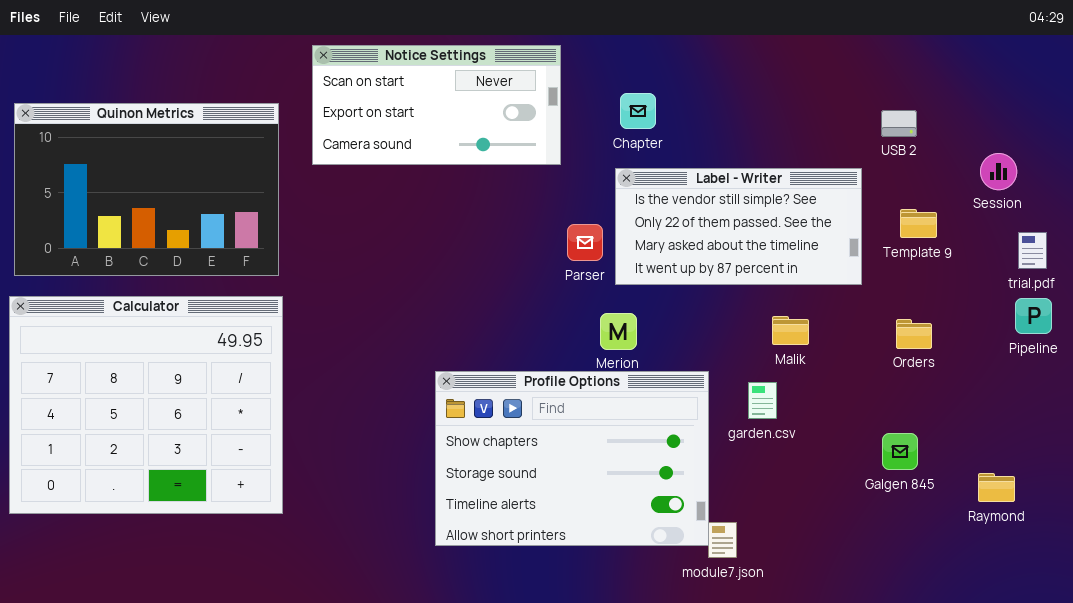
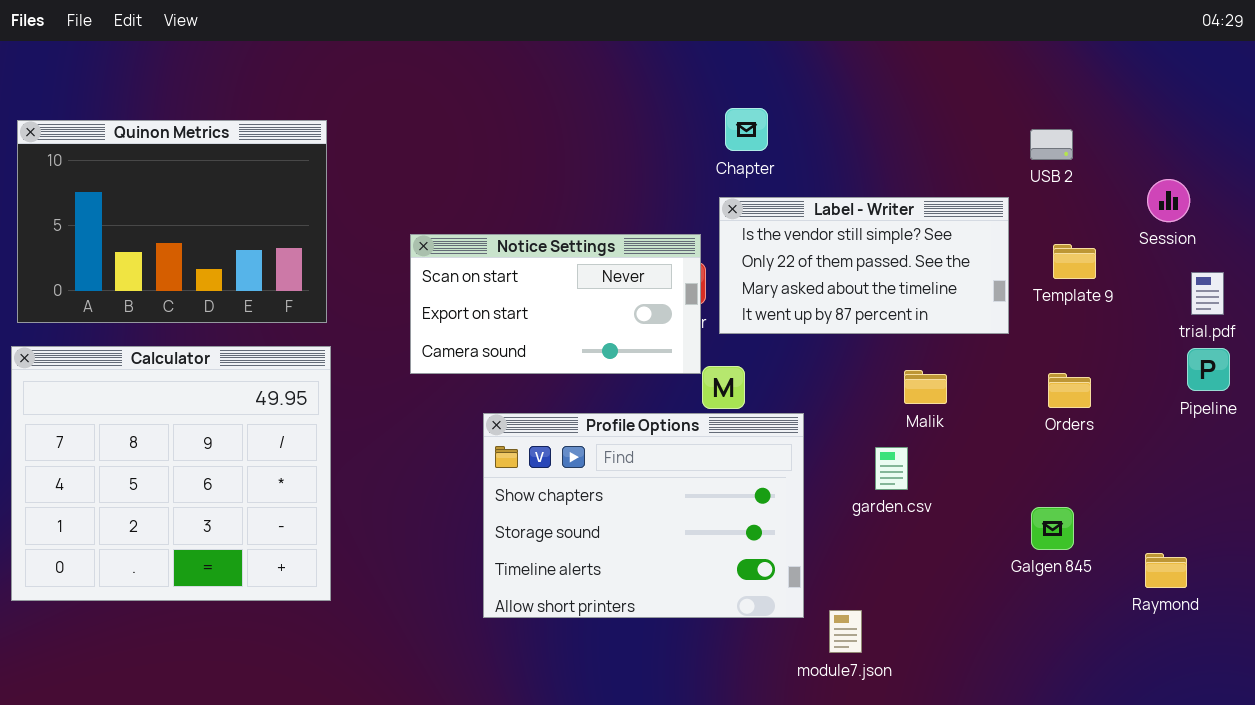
Notice Settings: [312,45,561,165] -> [410,234,701,374], moved
Profile Options: [435,371,709,546] -> [483,413,804,618], moved

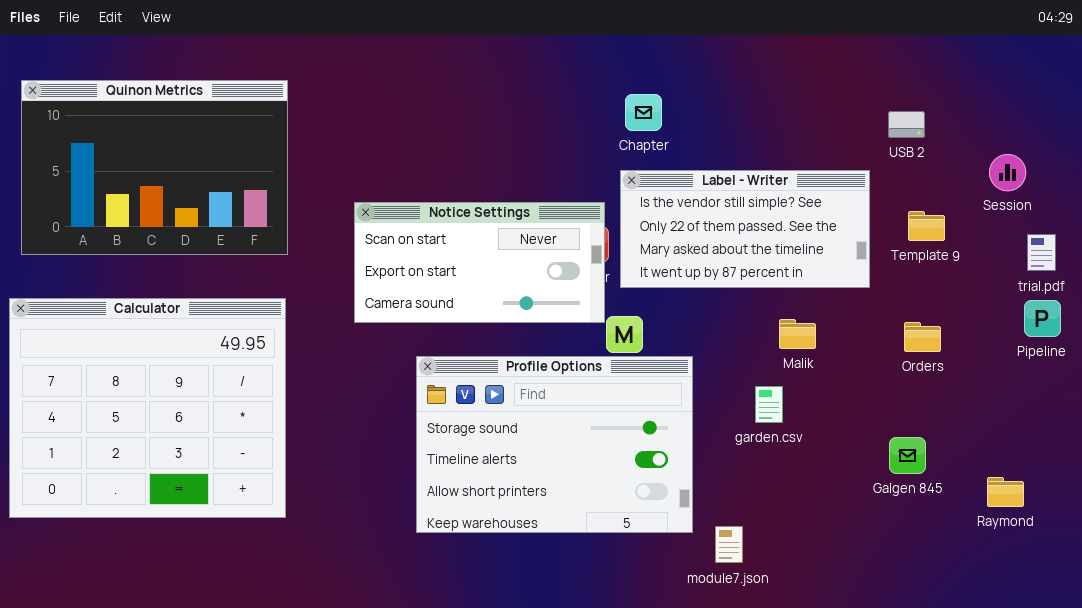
Quinon Metrics: [17,120,327,323] -> [21,80,288,255], moved
Profile Options: [483,413,804,618] -> [416,356,693,533], scrolled down 1 row

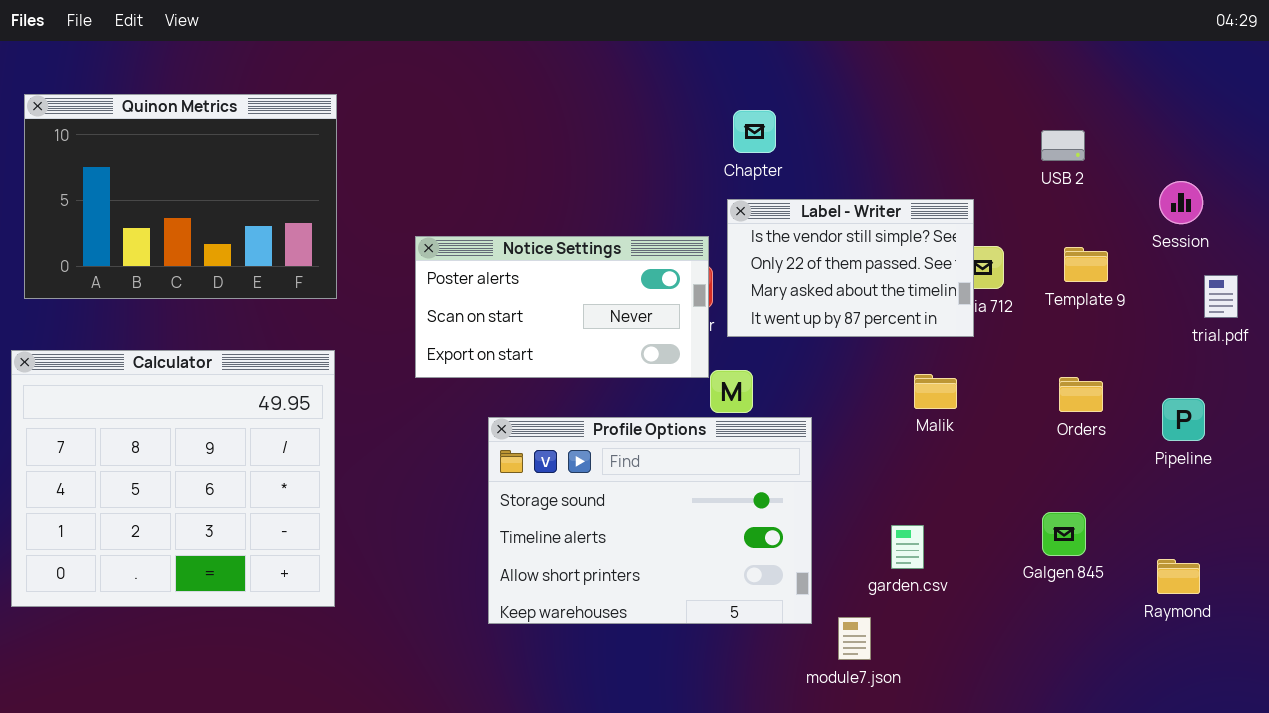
Label - Writer: [620,170,870,288] -> [727,199,974,337], resized
Notice Settings: [354,202,605,323] -> [415,236,709,378], scrolled up 1 row
Pipeline: [1024,300,1061,337] -> [1162,398,1205,441], moved
garden.csv: [755,386,783,423] -> [891,525,924,569], moved

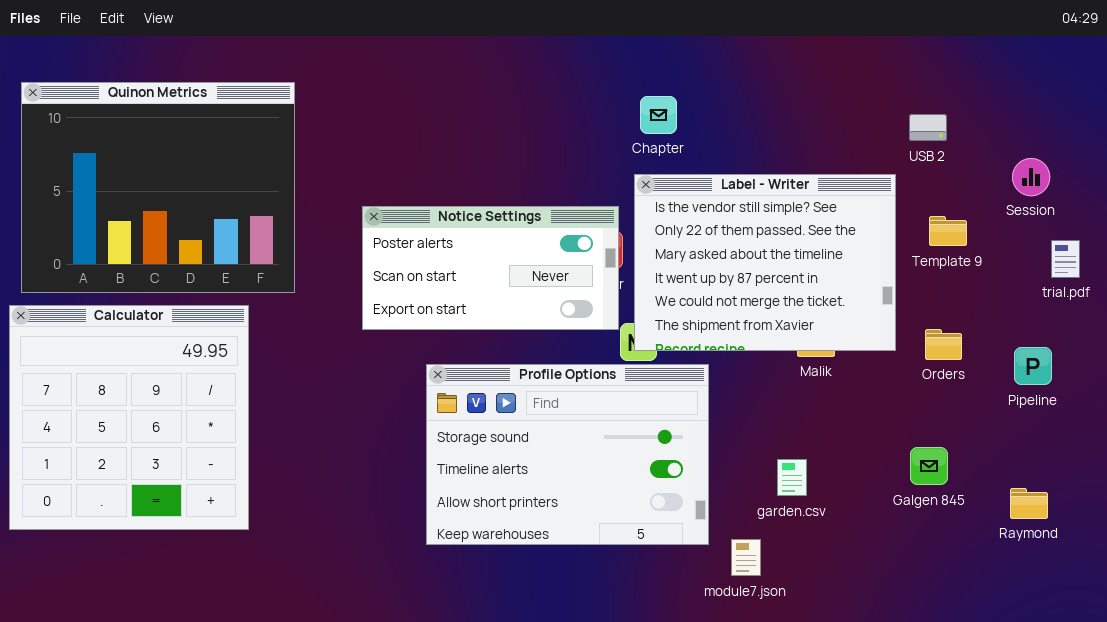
Quinon Metrics: [24,94,337,299] -> [21,82,295,293], resized
Label - Writer: [727,199,974,337] -> [634,174,896,351], resized
Calculator: [11,350,335,607] -> [9,305,249,530], resized

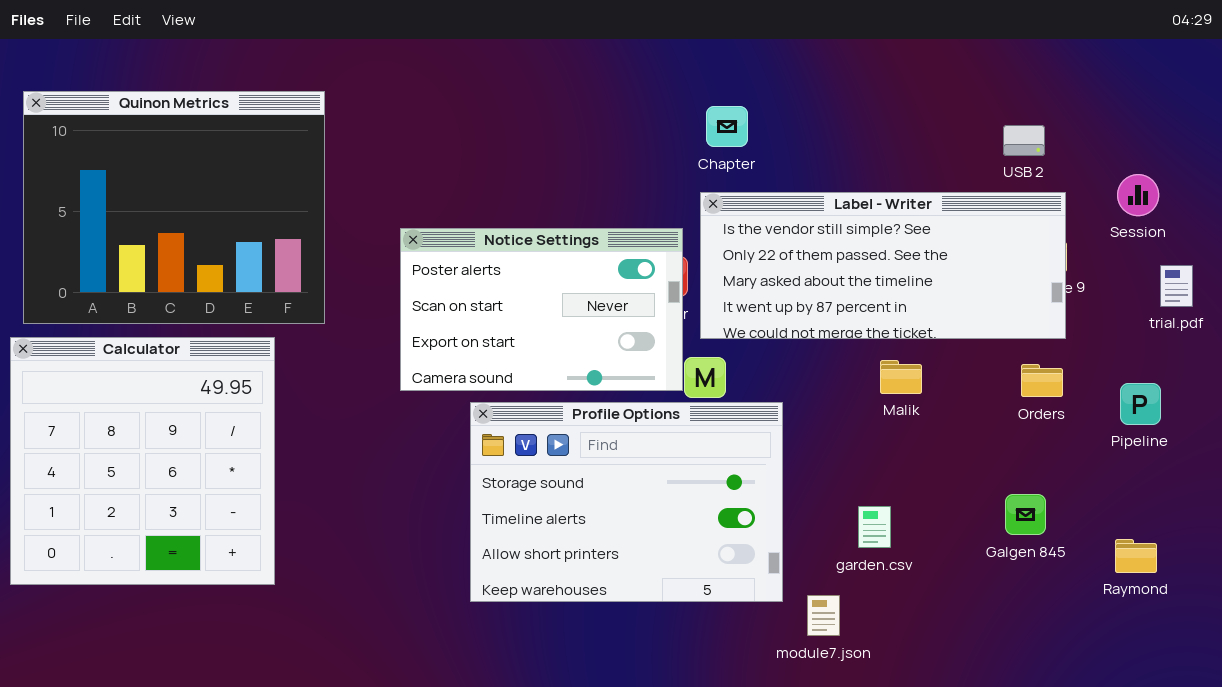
Label - Writer: [634,174,896,351] -> [700,192,1066,339], resized
Notice Settings: [362,206,619,330] -> [400,228,683,391], resized

